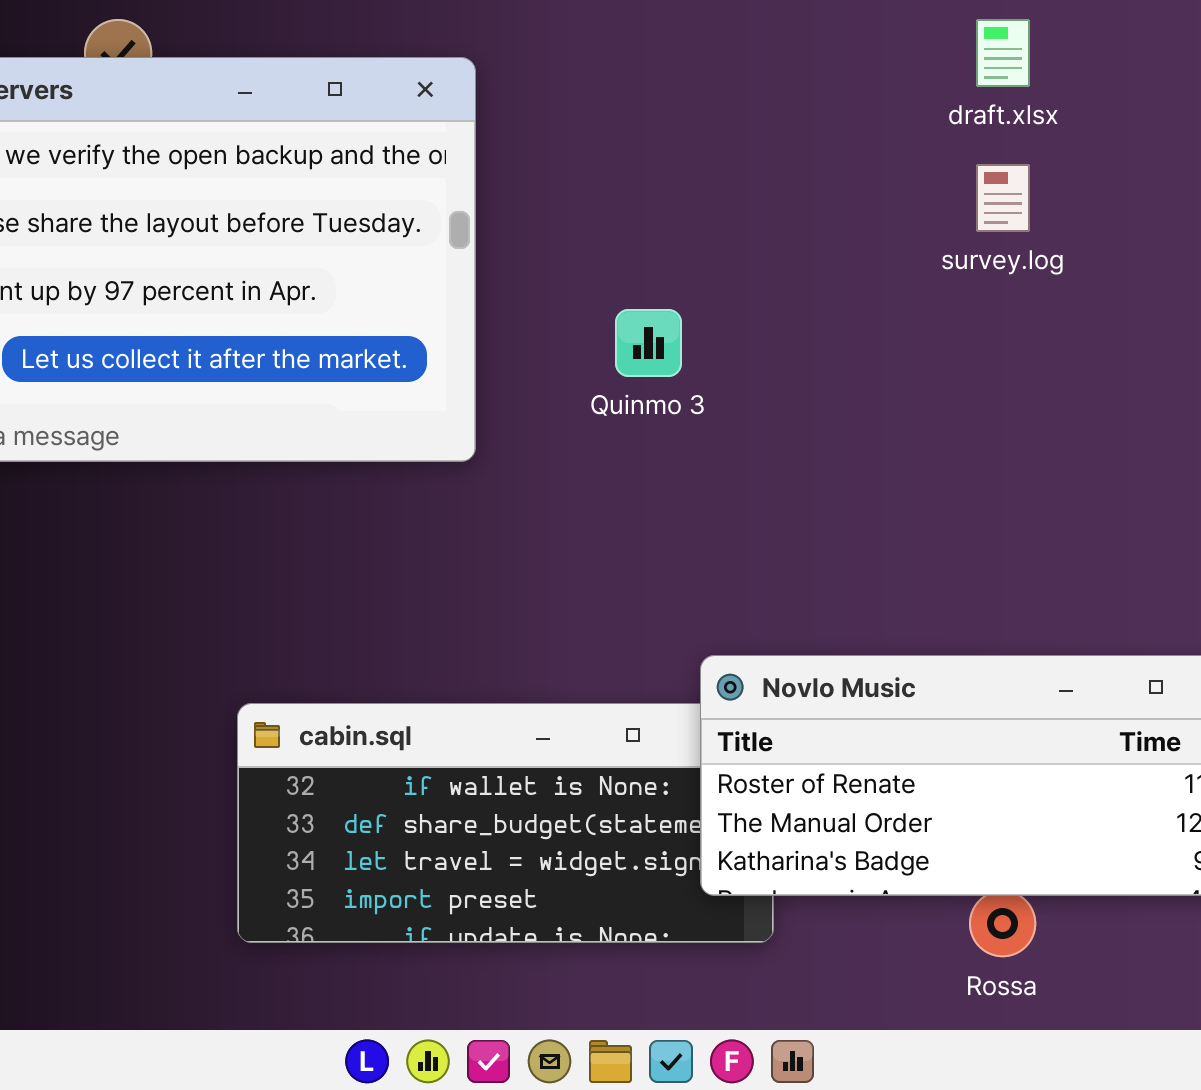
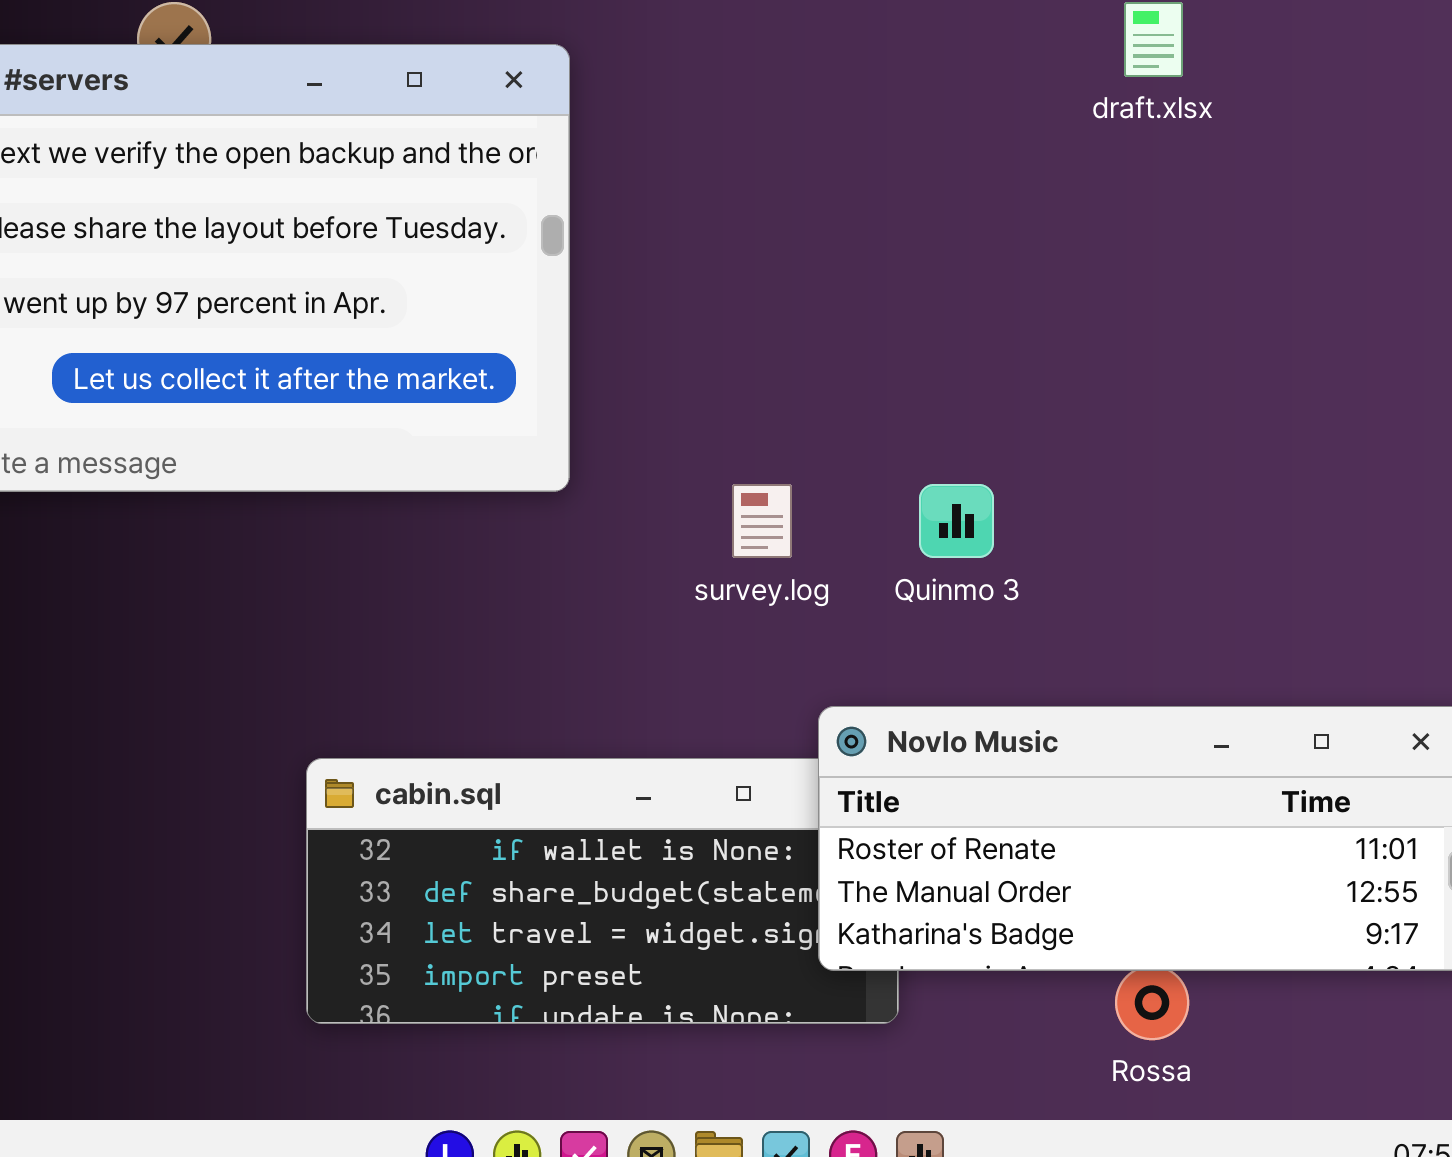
survey.log: [976,164,1030,232] -> [732,484,792,558], moved
Quinmo 3: [615,309,682,377] -> [919,484,994,558], moved

